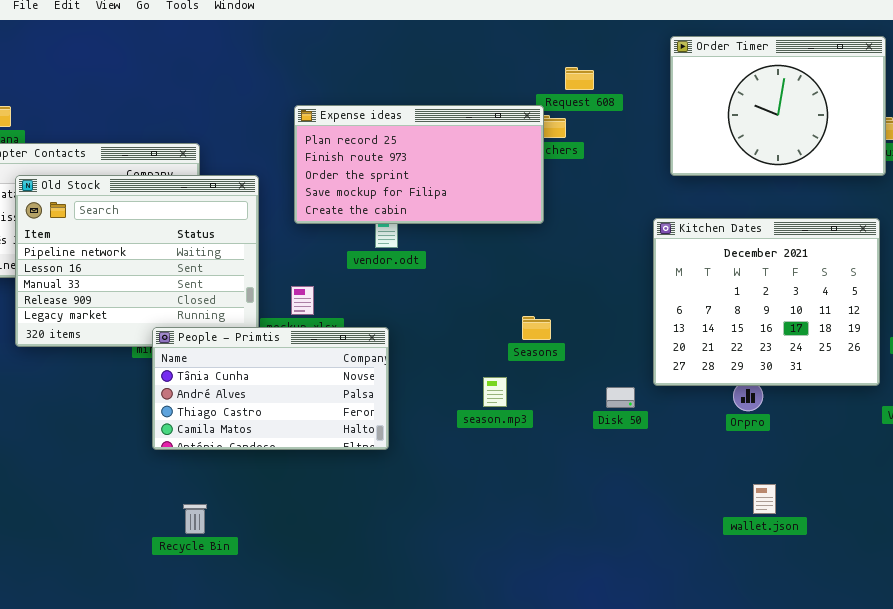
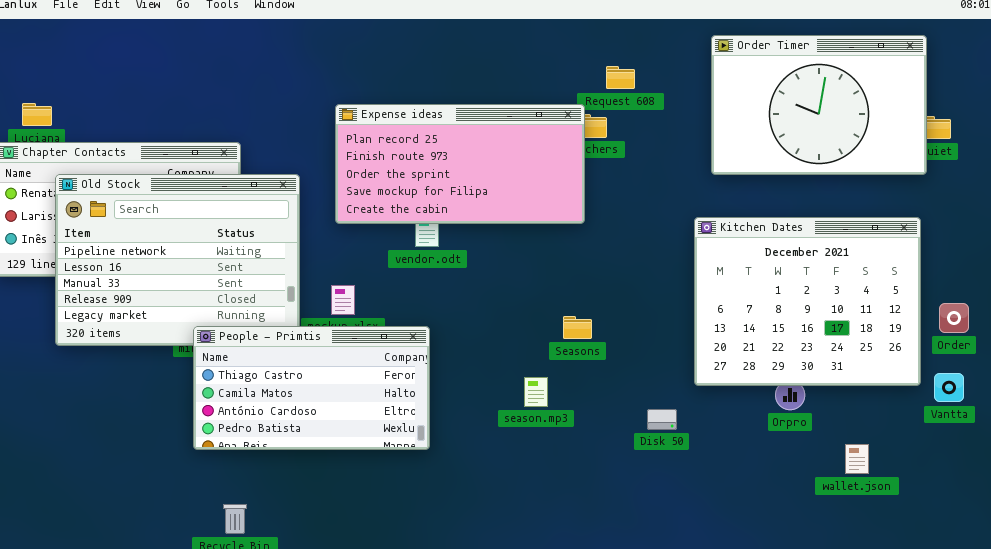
People - Primtis: [152,327,389,450] -> [193,326,430,450], scrolled down 2 rows
Disk 50: [606,387,635,408] -> [647,409,677,430], moved
wallet.json: [753,484,776,514] -> [845,444,869,474], moved

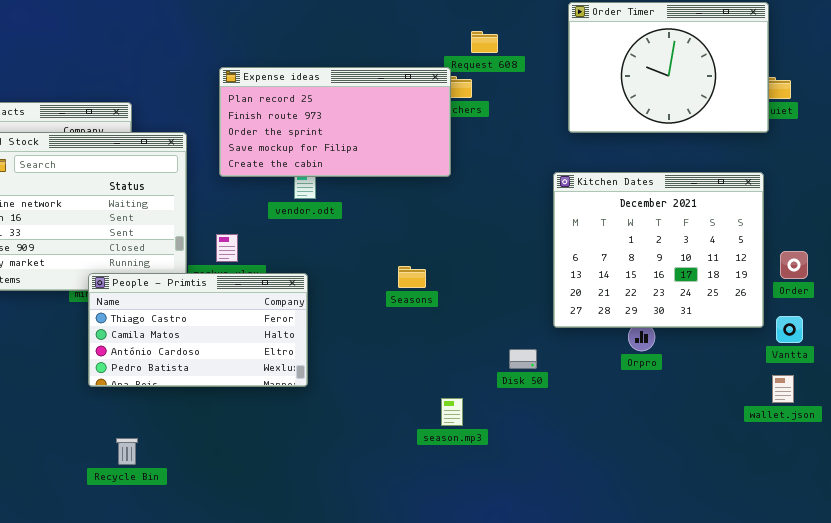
Seasons: [563,316,592,339] -> [398,266,426,288], moved
season.mp3: [524,377,548,407] -> [441,398,463,426], moved
wallet.json: [845,444,869,474] -> [772,375,794,403], moved

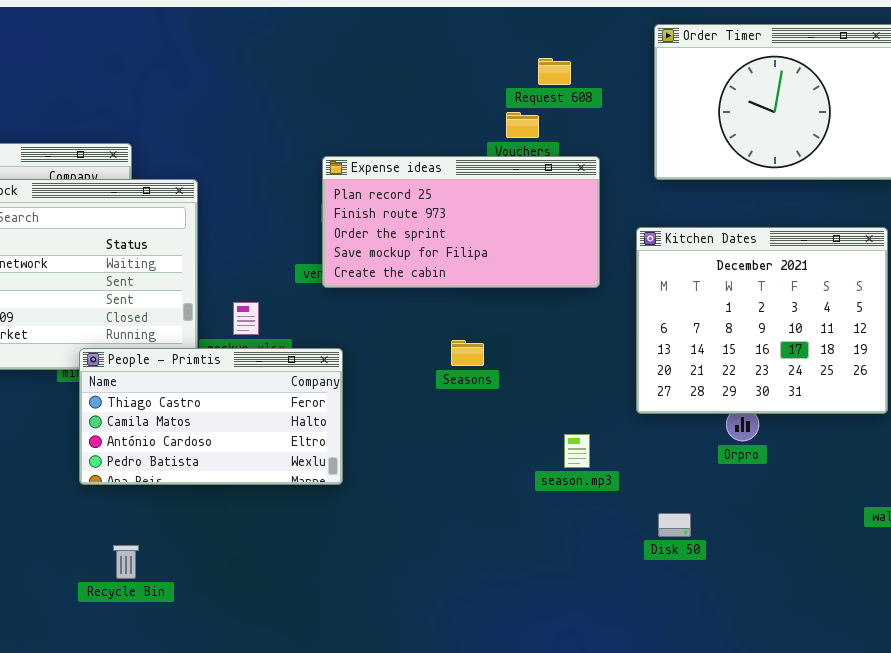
Expense ideas: [219,67,451,177] -> [322,156,600,288], moved
Disk 50: [509,349,537,369] -> [658,513,691,537], moved
season.mp3: [441,398,463,426] -> [564,434,590,468], moved

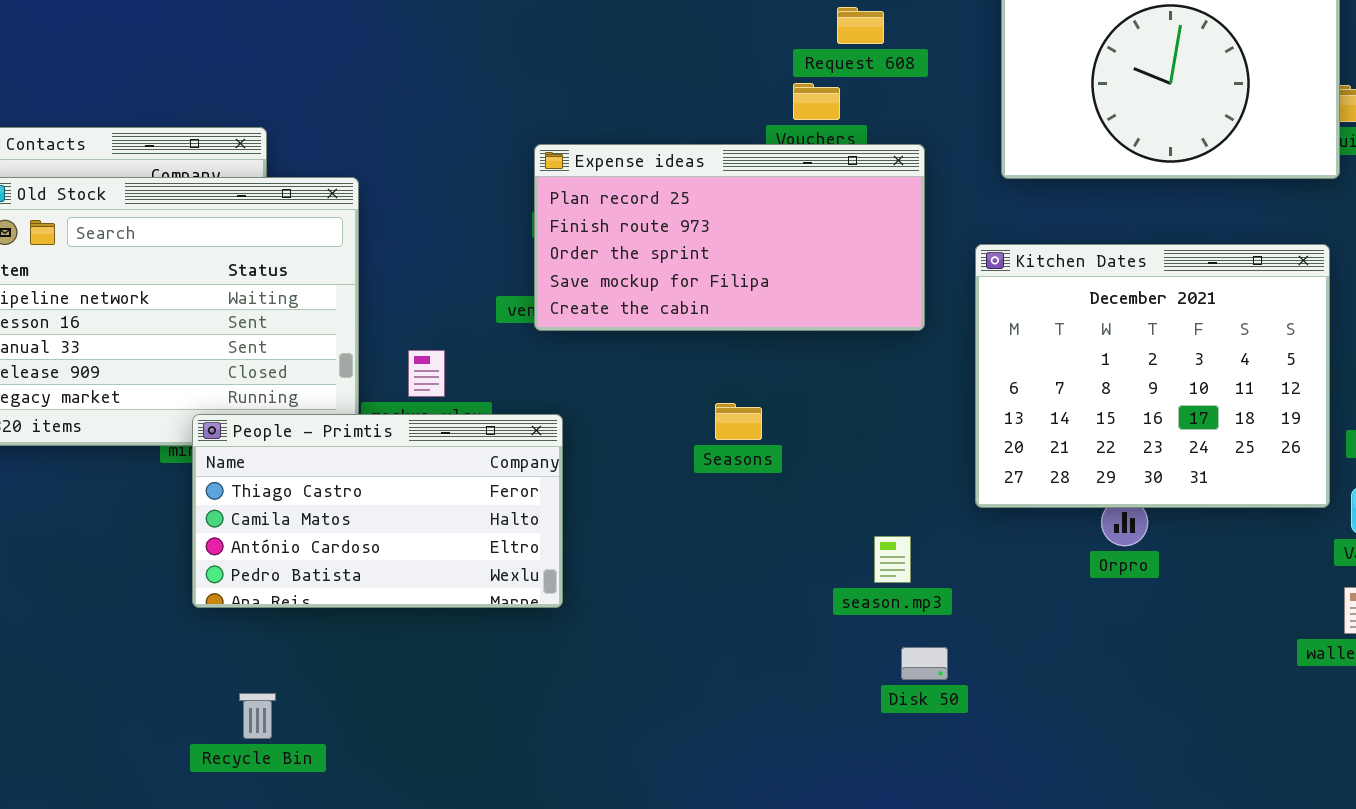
Disk 50: [658,513,691,537] -> [901,647,948,680], moved

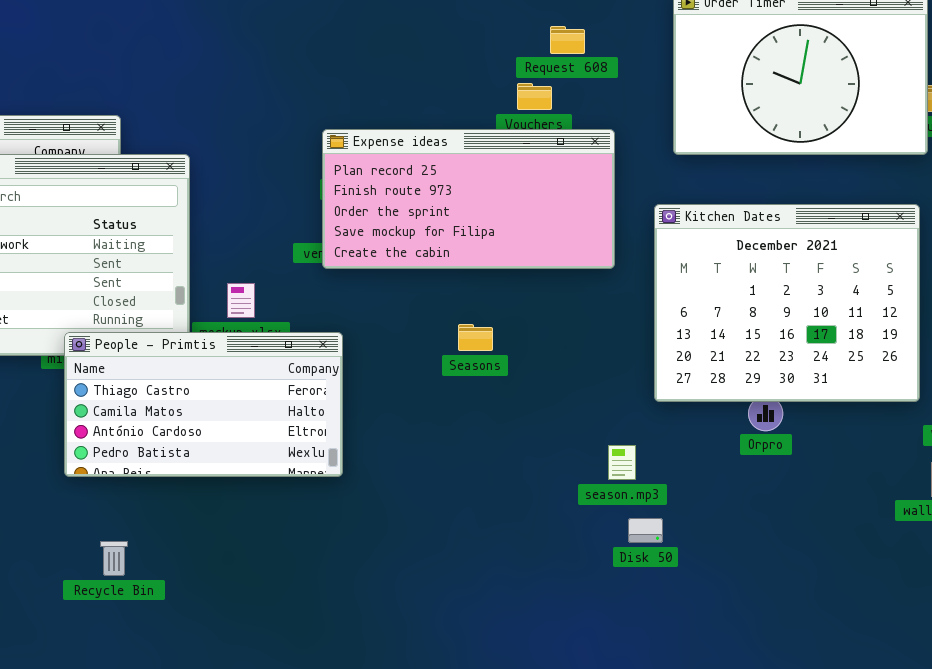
season.mp3: [874,536,911,583] -> [608,445,636,480], moved
Disk 50: [901,647,948,680] -> [628,518,663,543], moved

